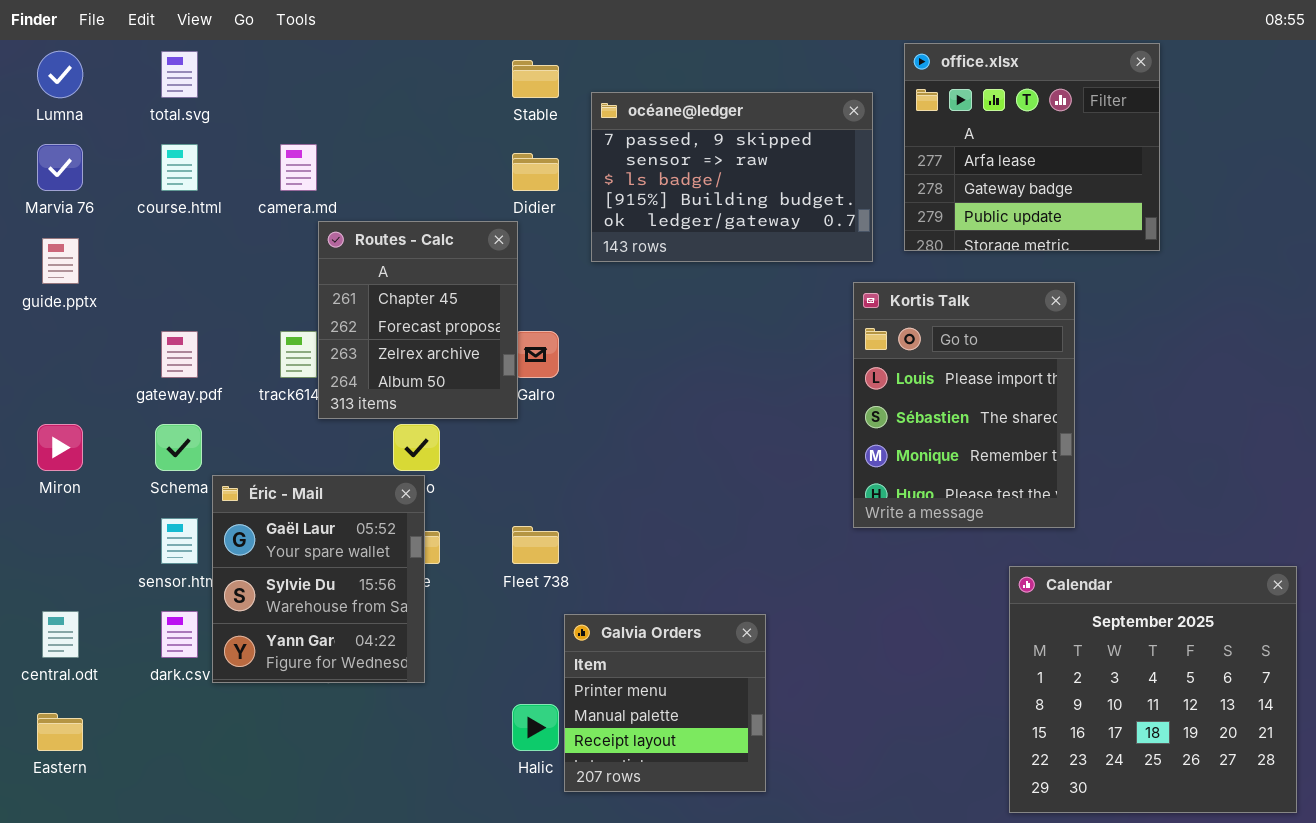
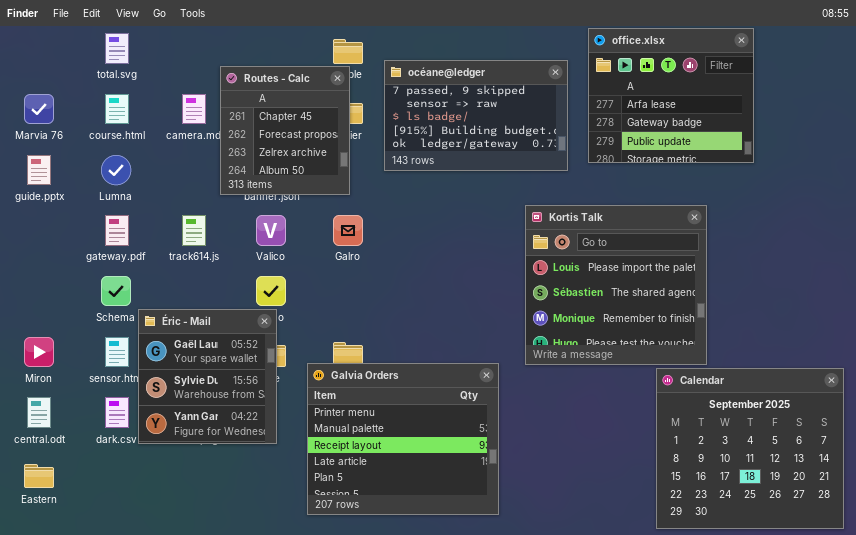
Lumna: [37,51,83,98] -> [101,155,131,185], moved
Routes - Calc: [318,221,518,419] -> [220,66,350,195], moved
Kortis Talk: [853,282,1075,528] -> [525,205,707,365], moved, resized
Miron: [37,424,83,471] -> [24,337,54,367], moved
Galvia Orders: [564,614,766,792] -> [307,363,499,515], resized

